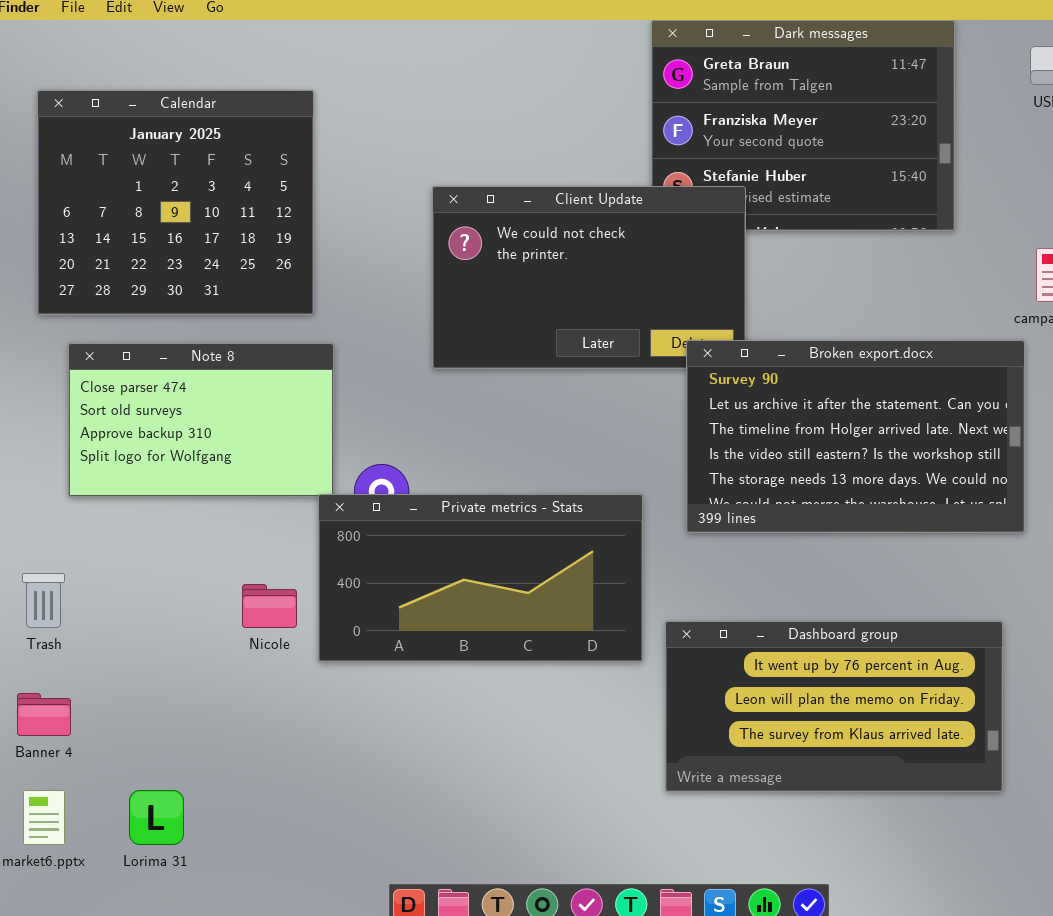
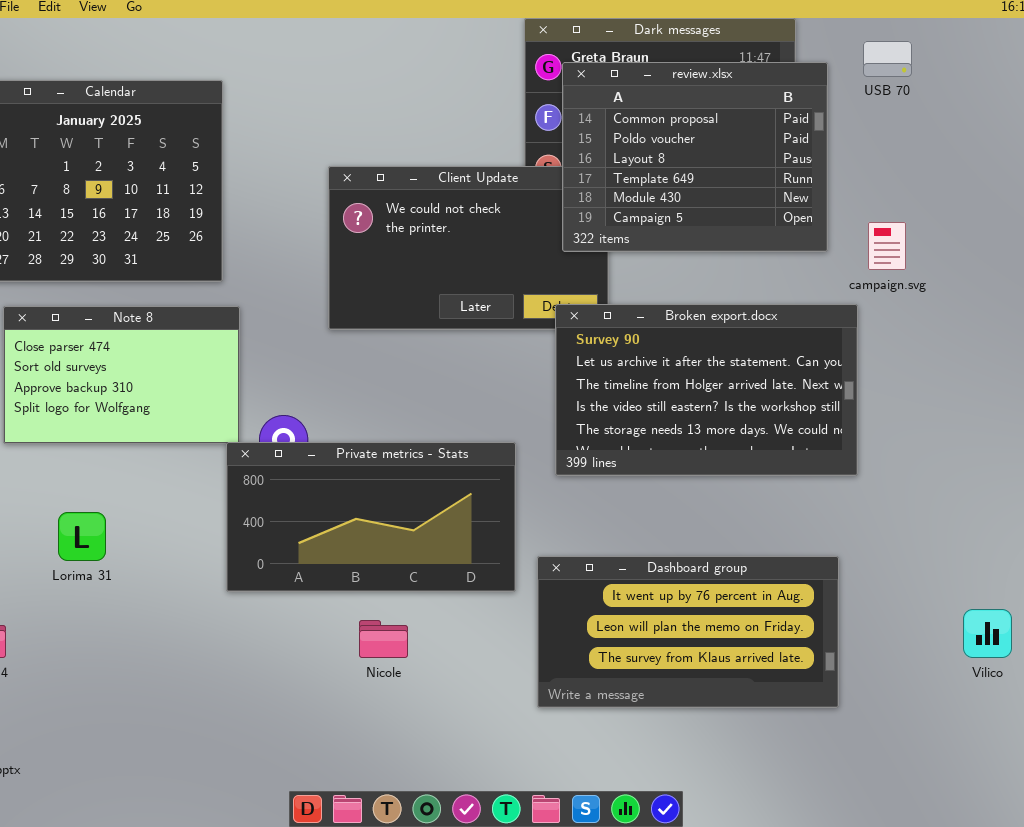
review.xlsx: none -> [562,62,828,252], opened
Nicole: [242,584,297,628] -> [359,620,408,658], moved
Lorima 31: [129,790,184,845] -> [58,512,106,561], moved

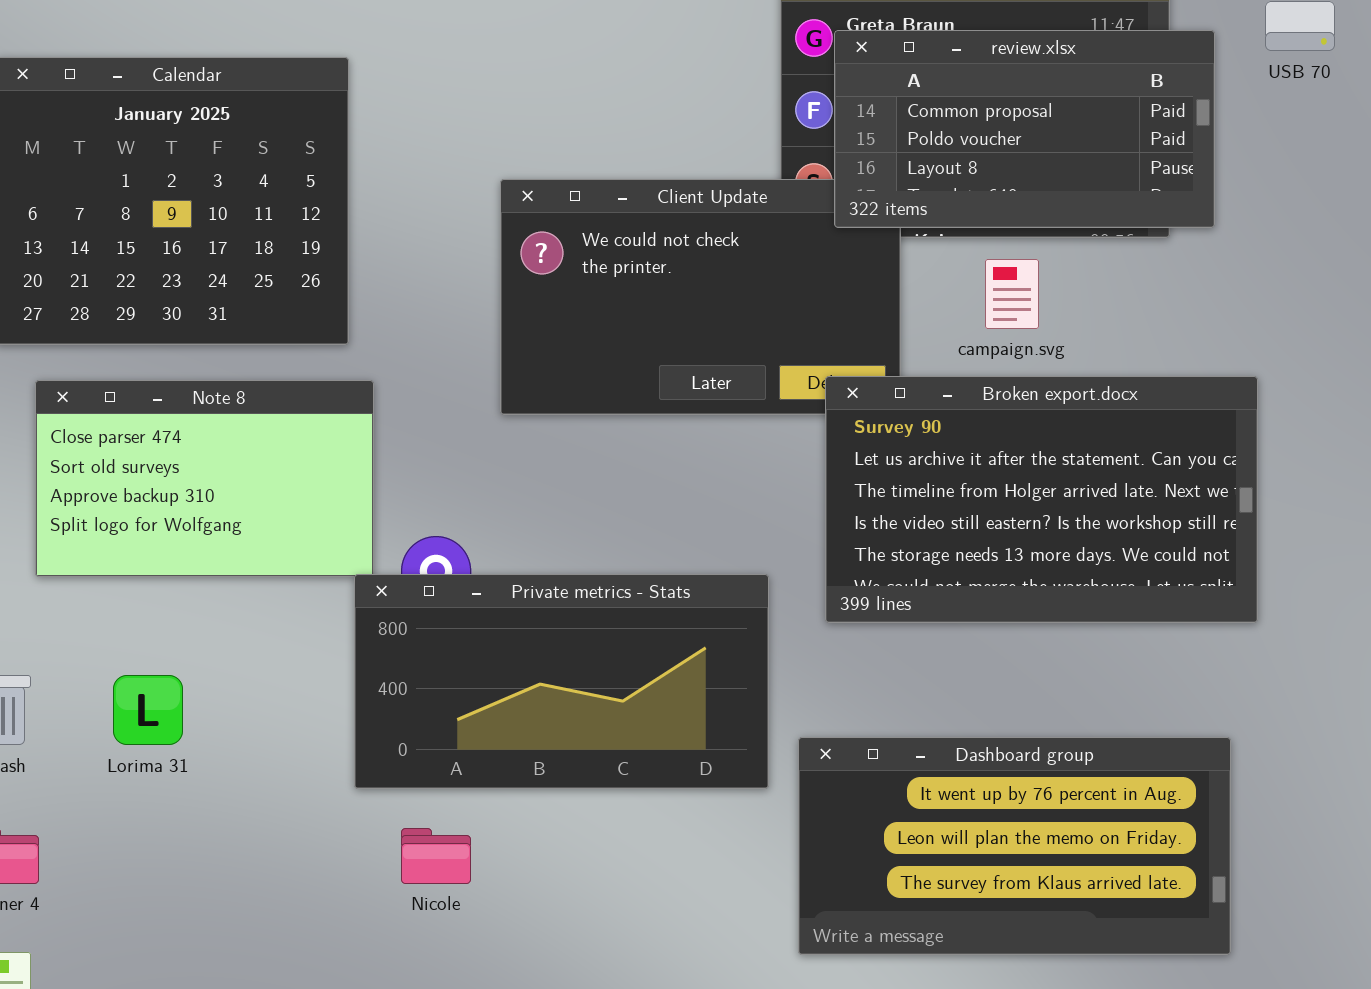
review.xlsx: [562,62,828,252] -> [834,30,1215,228], resized
campaign.svg: [868,222,906,270] -> [985,259,1039,329], moved
Nicole: [359,620,408,658] -> [401,828,471,884], moved

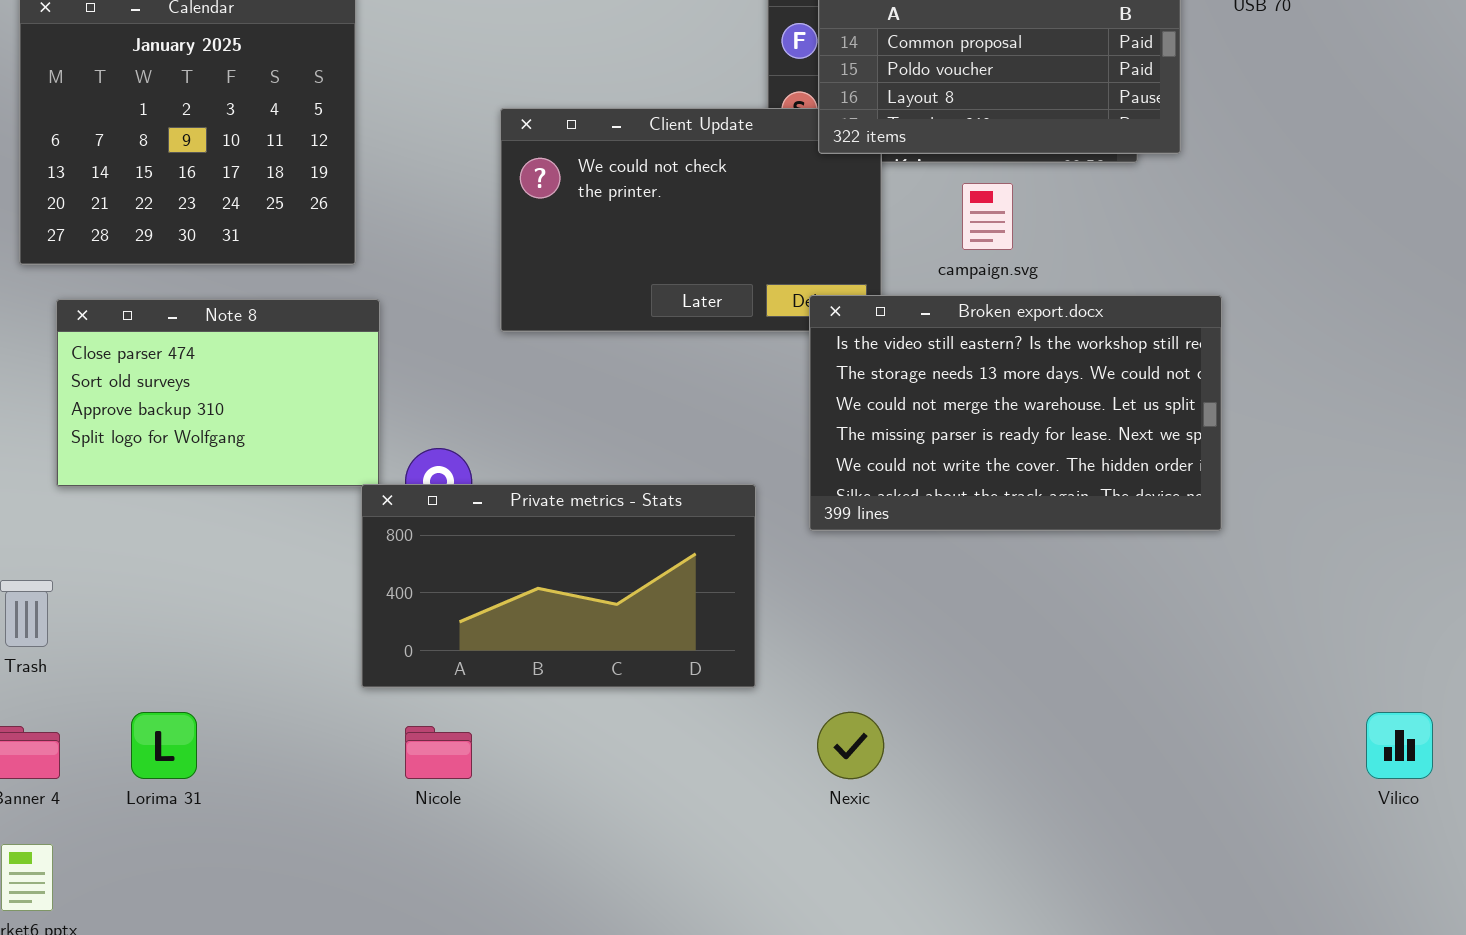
Broken export.docx: [825,376,1258,623] -> [809,295,1222,531], scrolled down 3 rows
Lorima 31: [113,675,183,745] -> [131,712,197,779], moved
Dashboard group: [798,737,1231,955] -> none, closed

